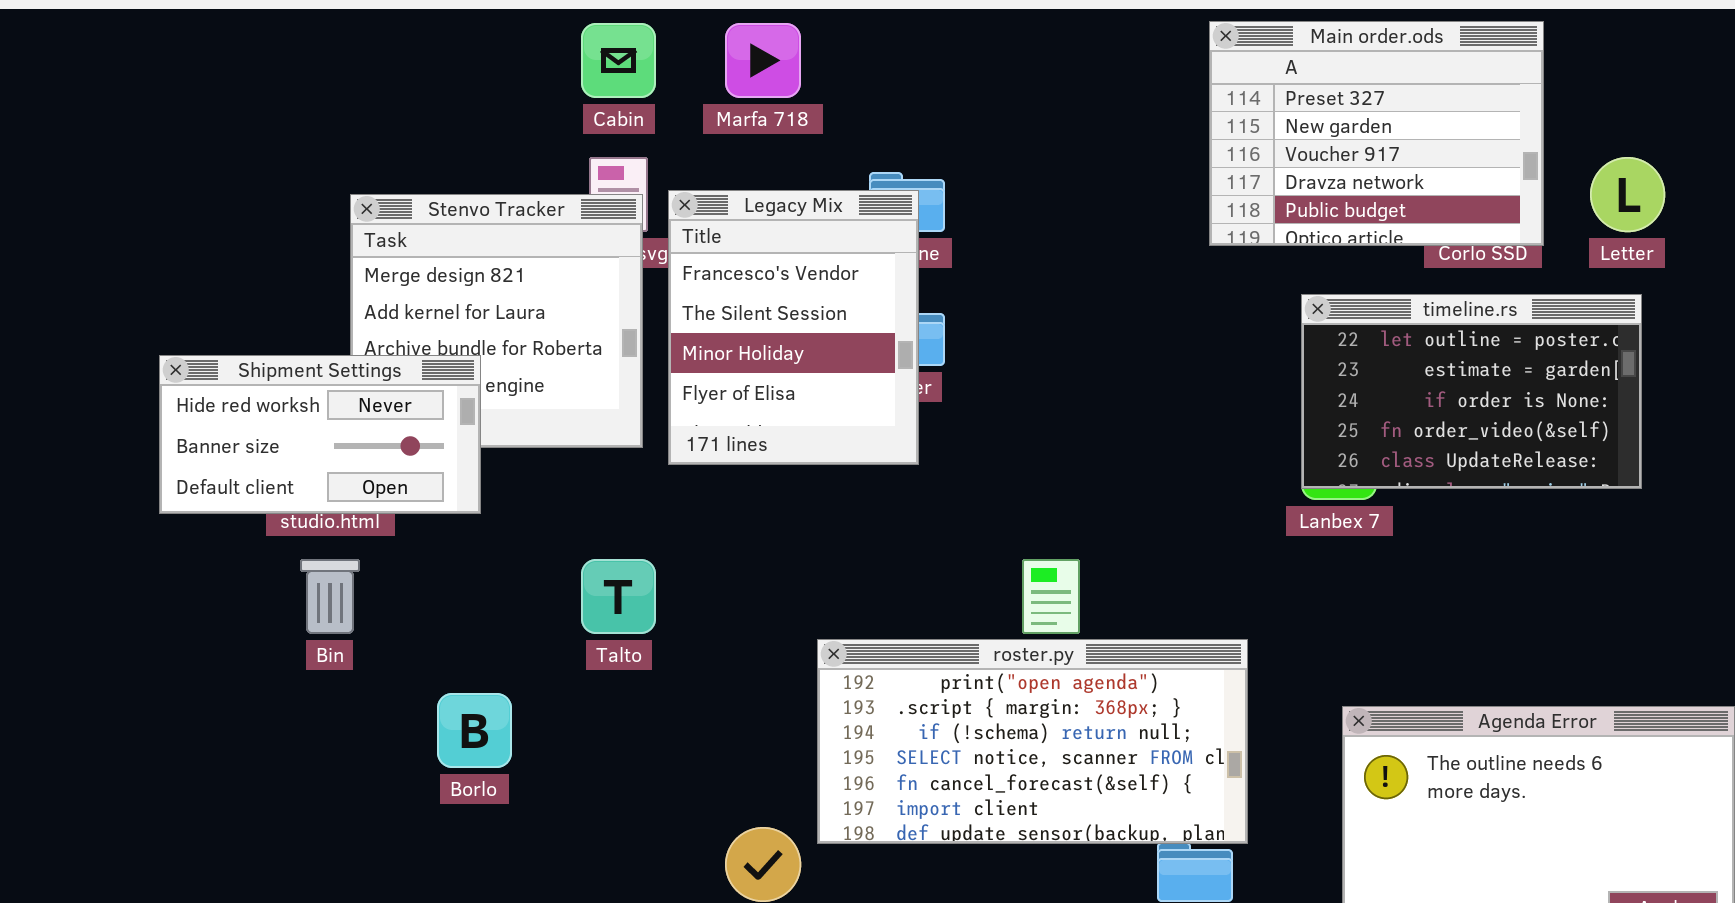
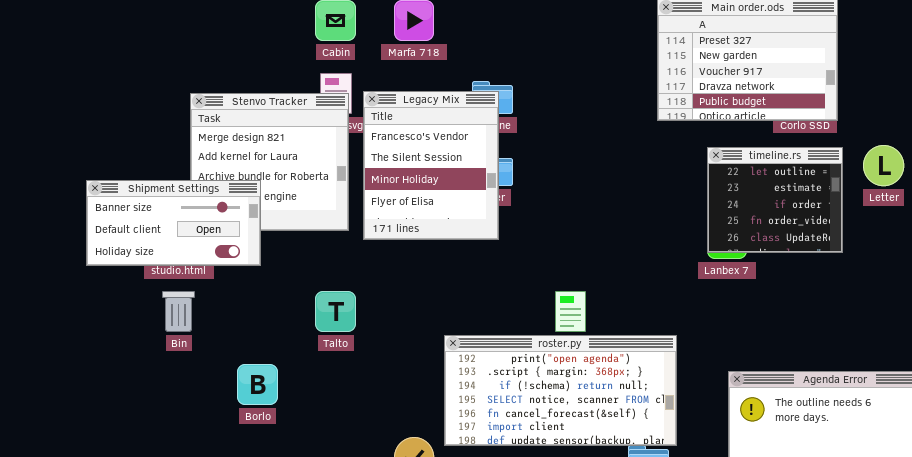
Letter: [1590,157,1665,232] -> [863,145,904,186], moved
timeline.rs: [1301,294,1642,489] -> [707,147,843,253], resized
Shipment Settings: [159,355,481,514] -> [86,180,261,266], scrolled down 1 row

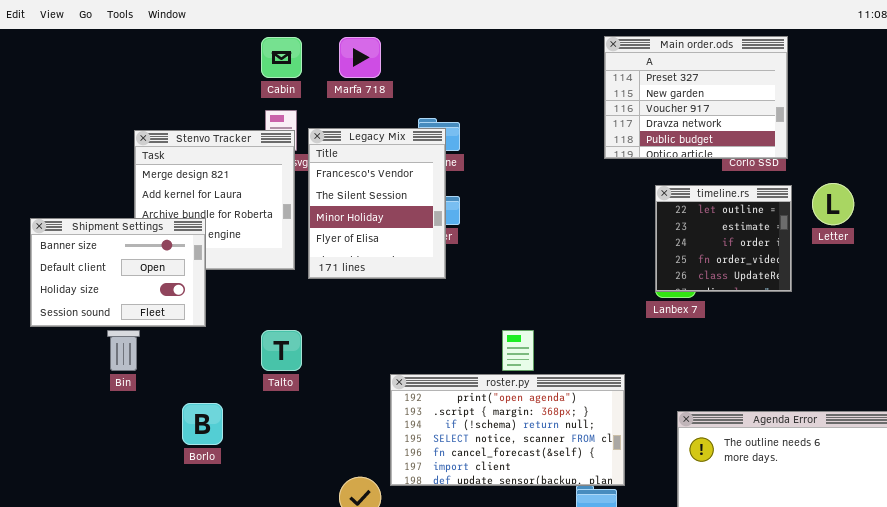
Shipment Settings: [86,180,261,266] -> [30,218,206,327], resized

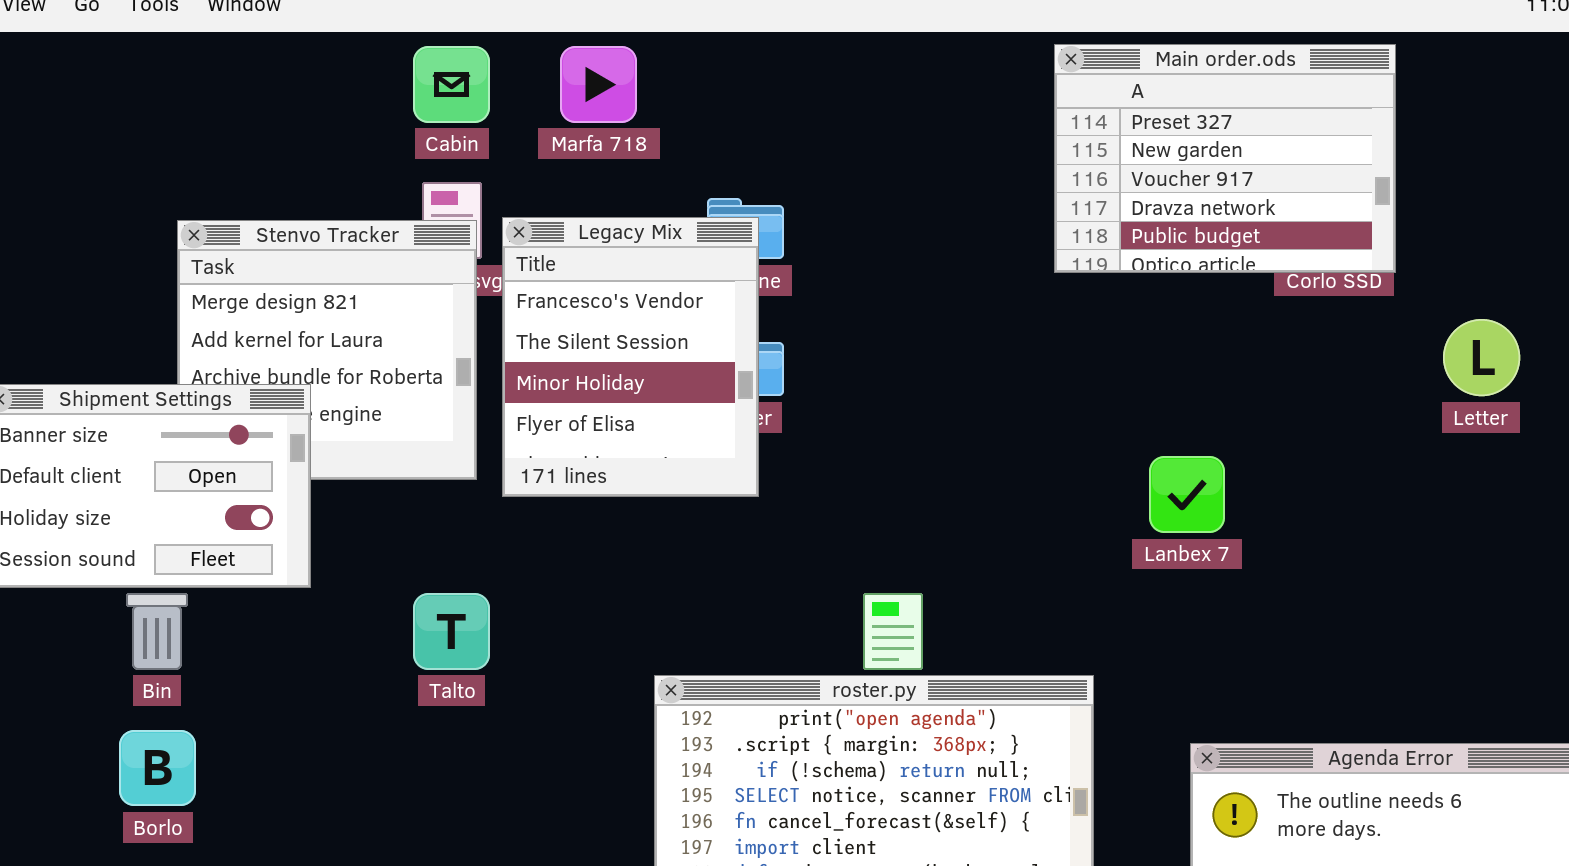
timeline.rs: [655,185,792,292] -> none, closed
Borlo: [182,403,223,445] -> [119,730,196,806], moved

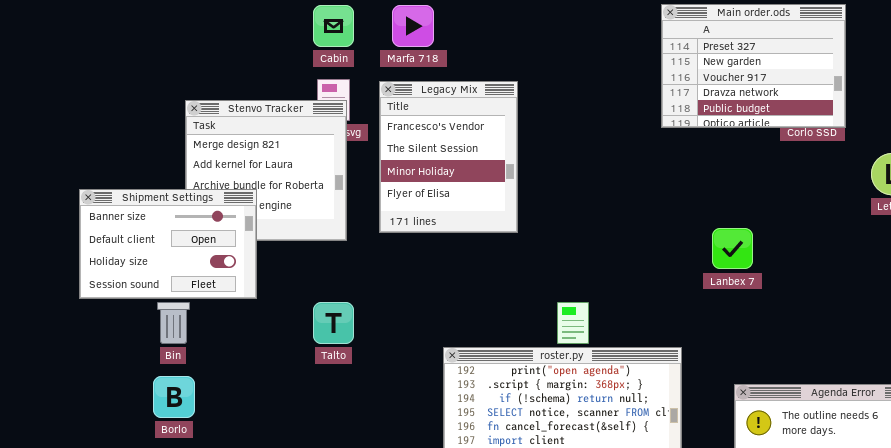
Legacy Mix: [502,217,759,497] -> [379,81,518,233], moved

